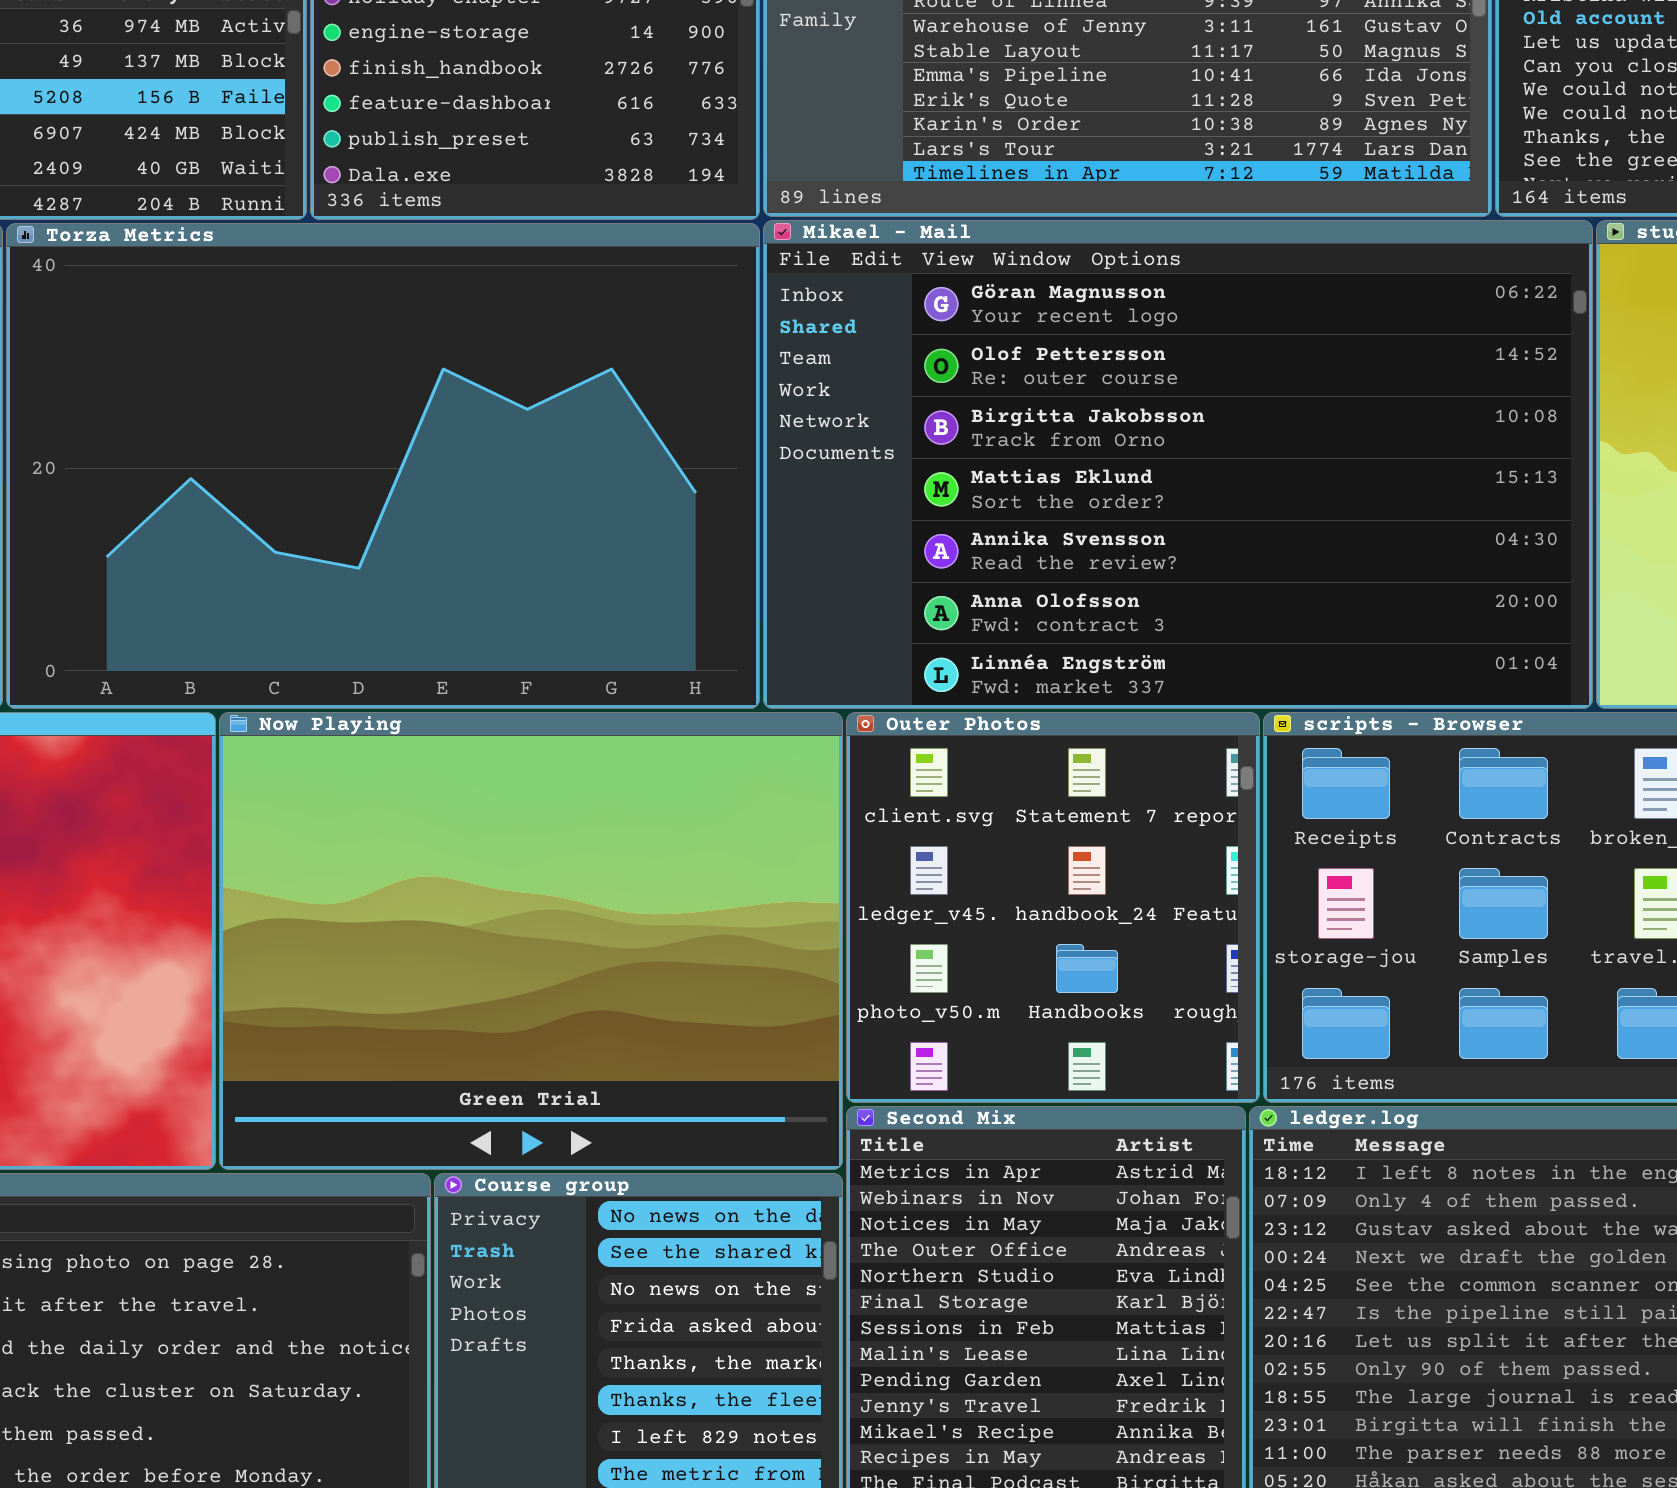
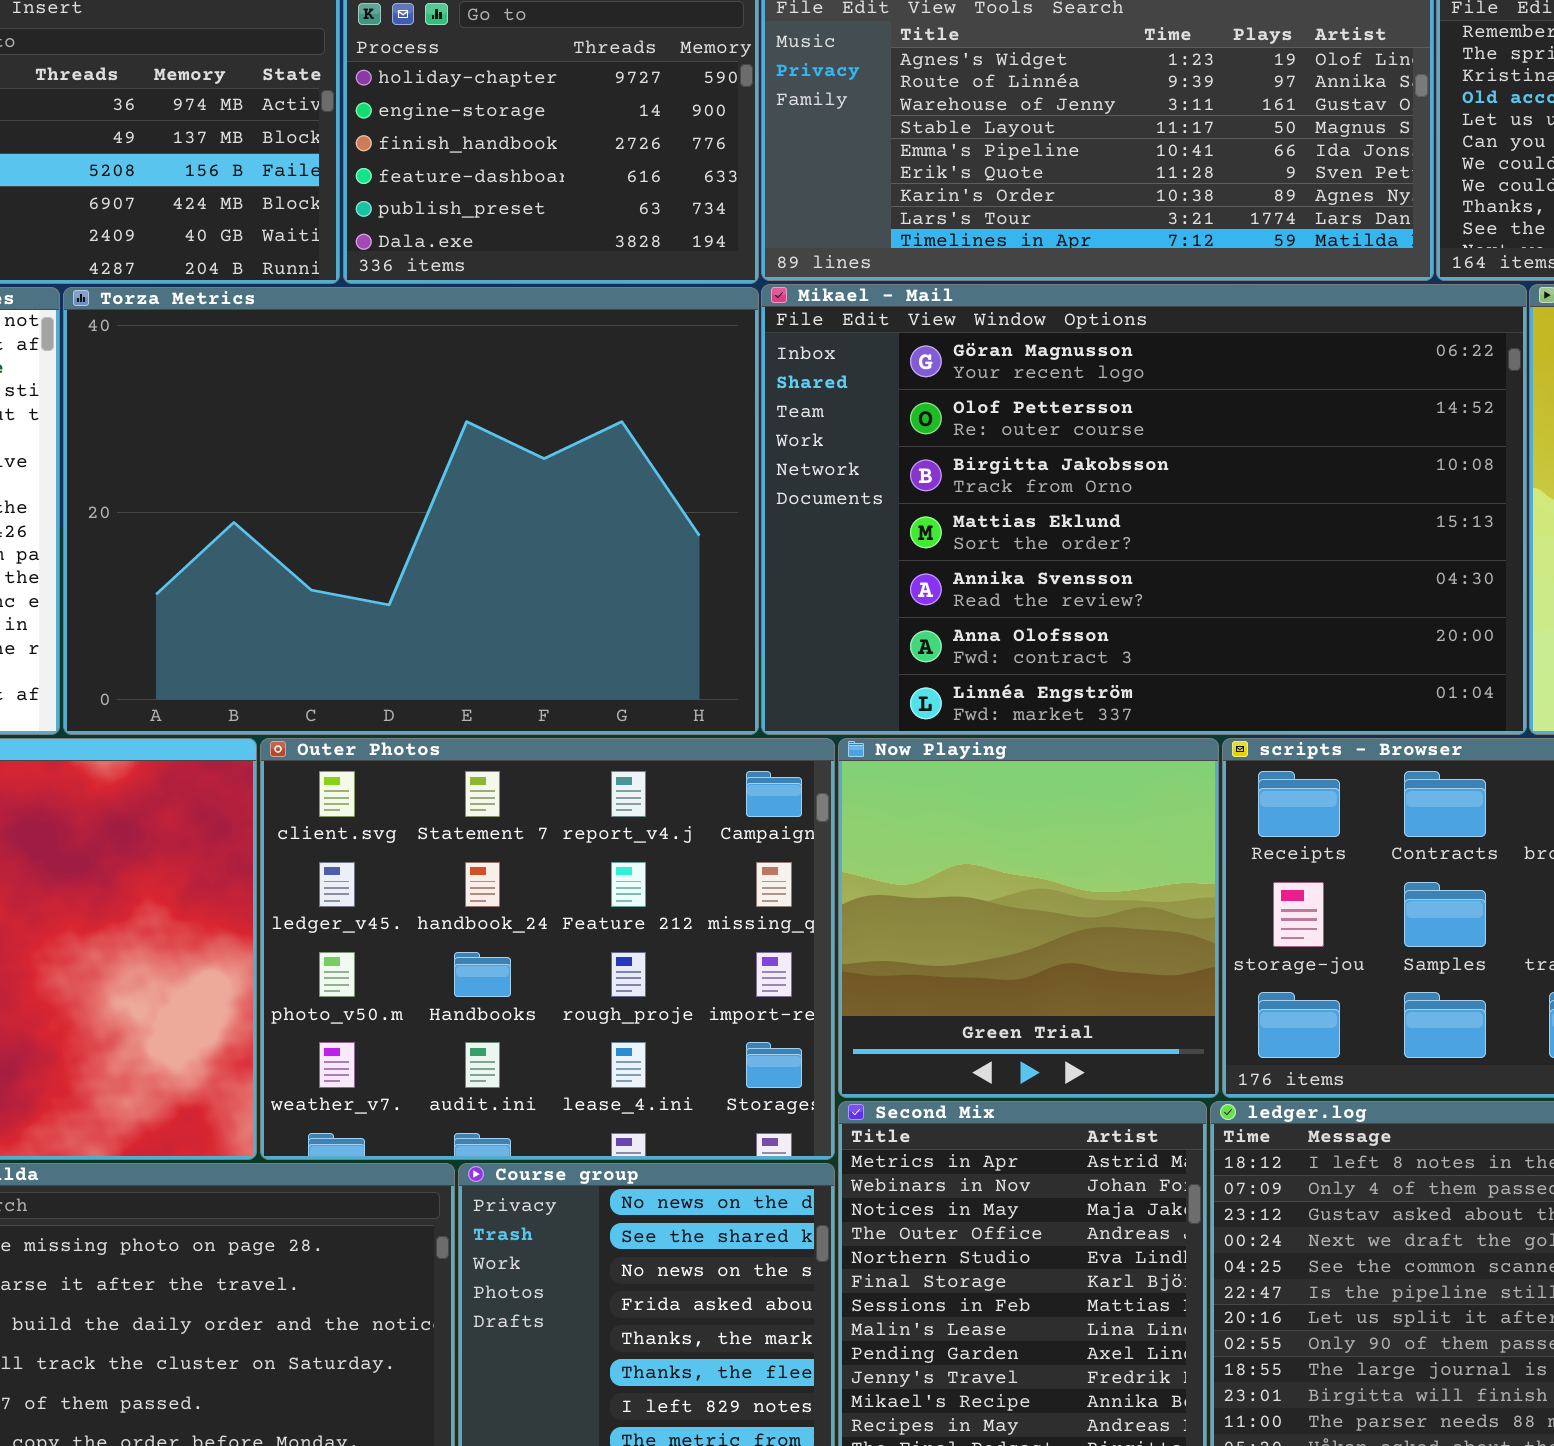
Now Playing: [219,712,843,1170] -> [838,738,1219,1098], moved, resized
Outer Photos: [846,712,1260,1103] -> [260,738,835,1160], moved, resized

